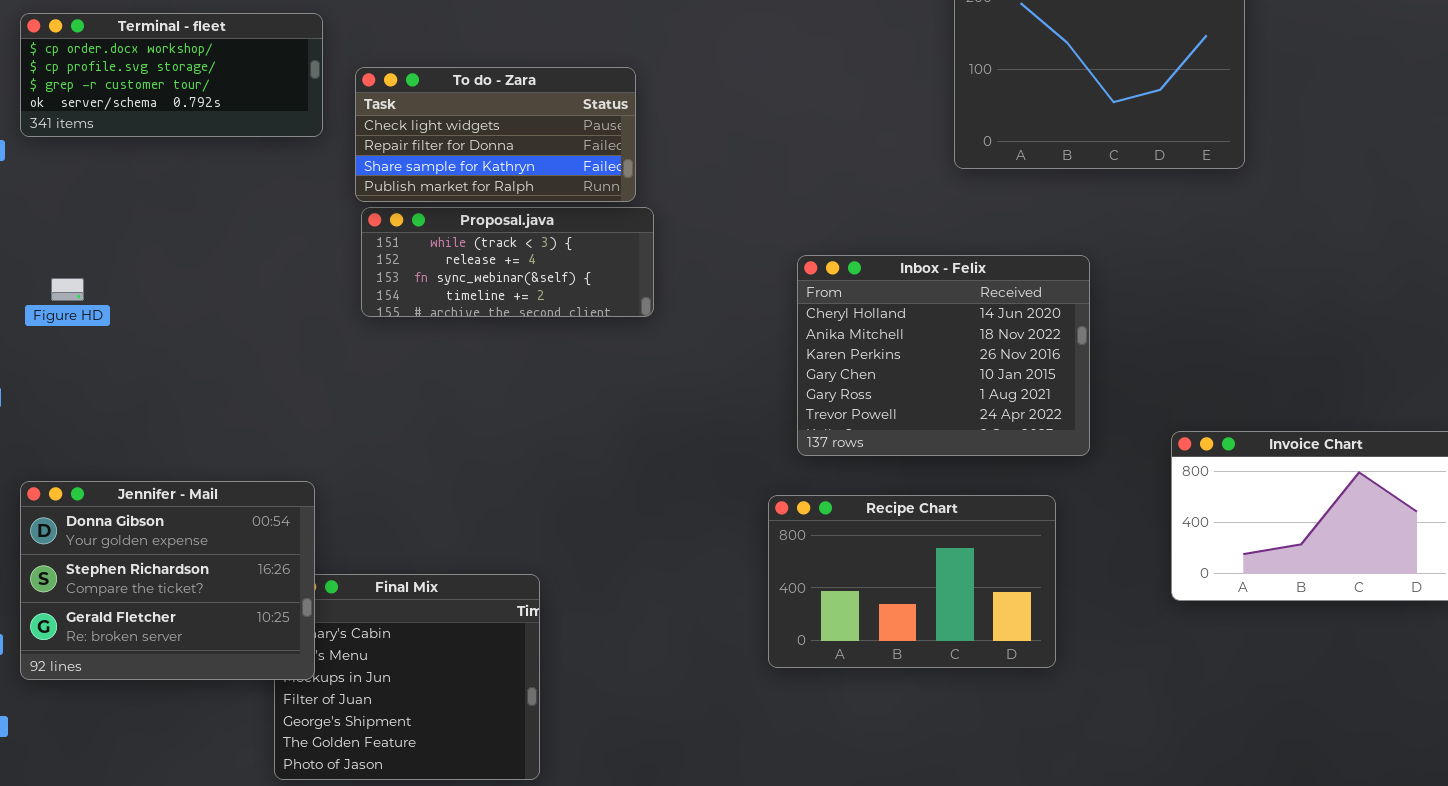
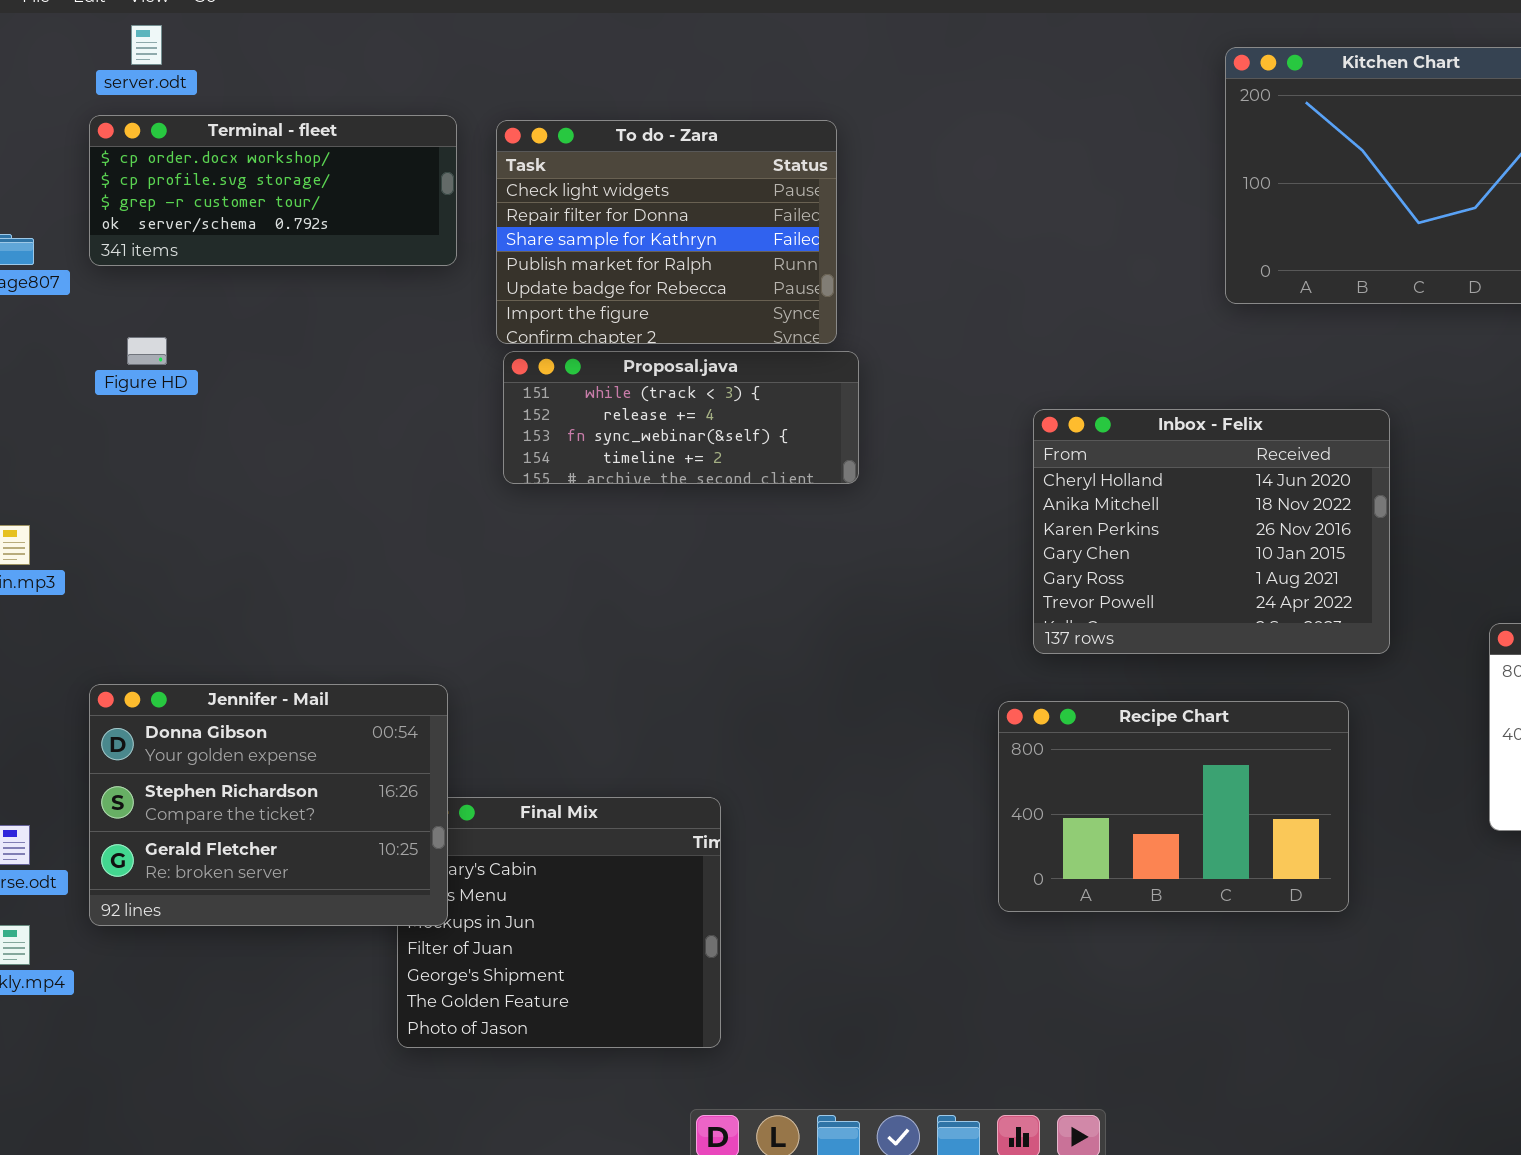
To do - Zara: [355,67,636,202] -> [496,120,837,344], resized
Figure HD: [51,278,84,301] -> [127,337,167,365], moved

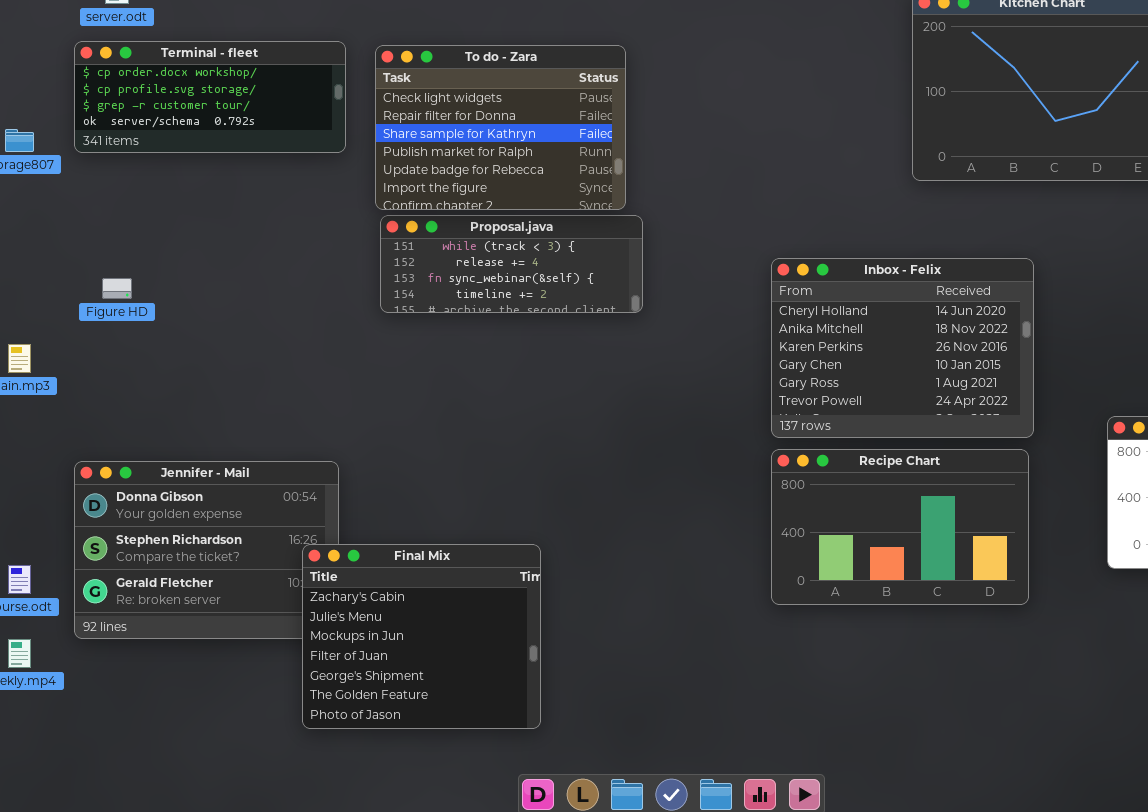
Figure HD: [127,337,167,365] -> [102,278,132,299], moved
Recipe Chart: [998,701,1349,912] -> [771,449,1029,605], moved
Final Mix: [397,797,721,1048] -> [302,544,541,729], raised

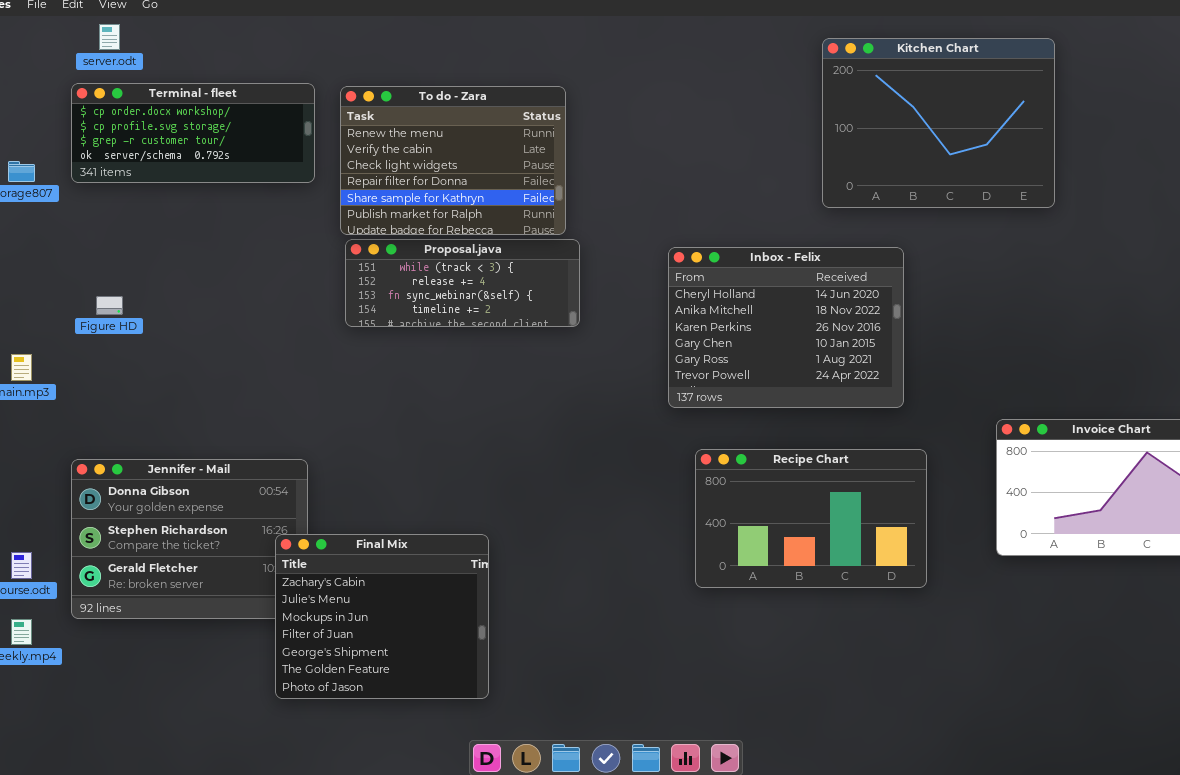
To do - Zara: [375,45,626,210] -> [340,86,566,235], scrolled up 2 rows
Inbox - Felix: [771,258,1034,438] -> [668,247,904,408], moved

